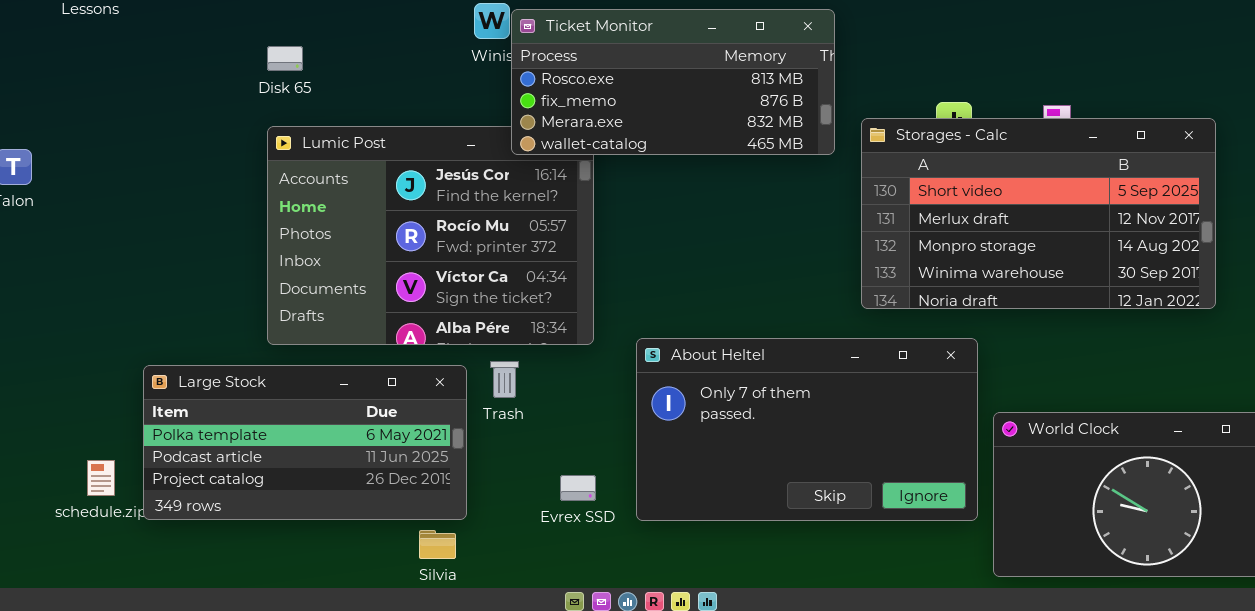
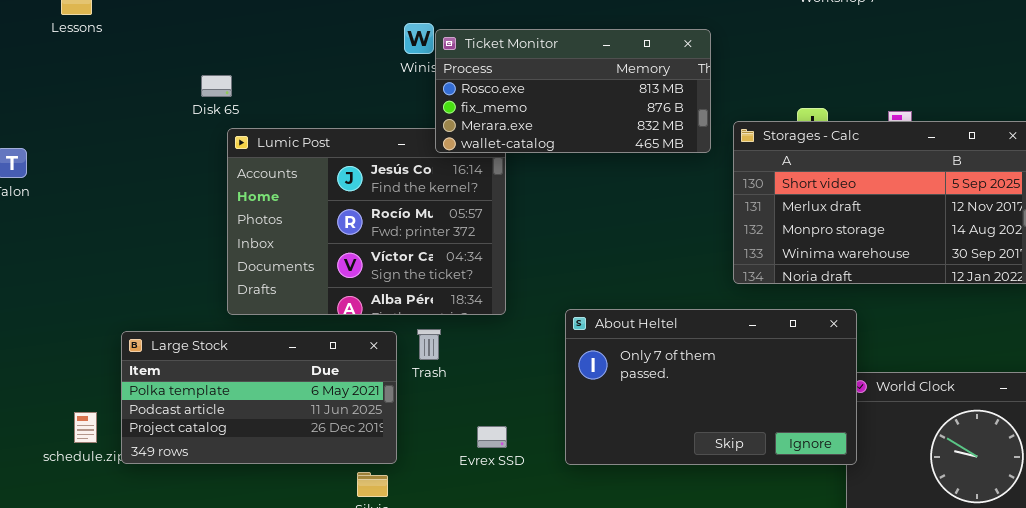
Disk 65: [267,46,303,71] -> [201,75,232,97], moved
About Heltel: [636,338,978,521] -> [565,309,857,465], moved

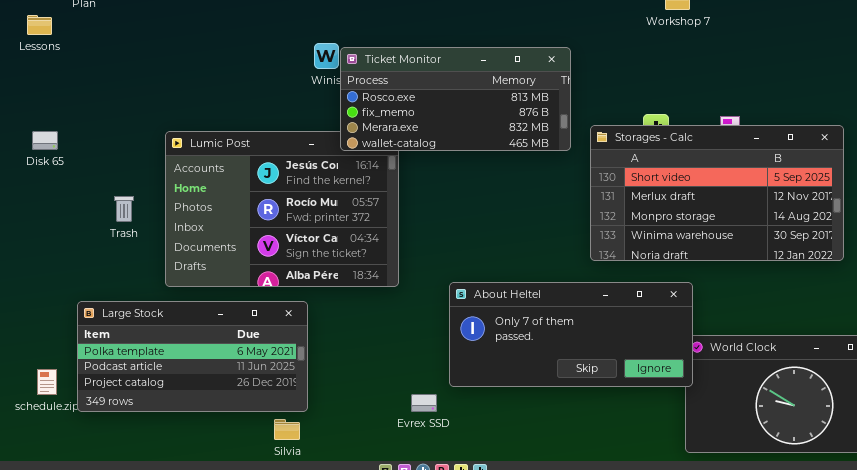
Disk 65: [201,75,232,97] -> [32,131,58,150], moved
About Heltel: [565,309,857,465] -> [449,282,693,387], resized
Trash: [417,329,441,360] -> [114,196,134,222], moved
Evrex SSD: [477,426,507,448] -> [411,394,437,412], moved

